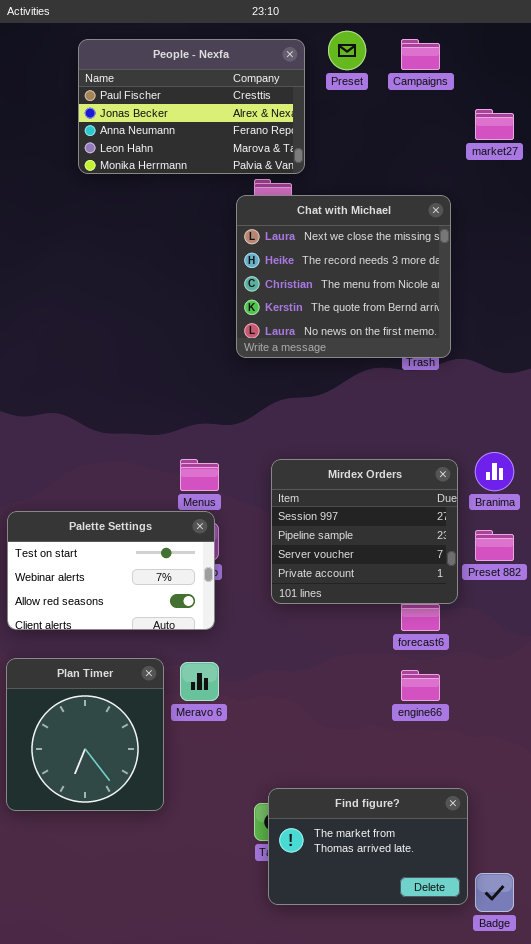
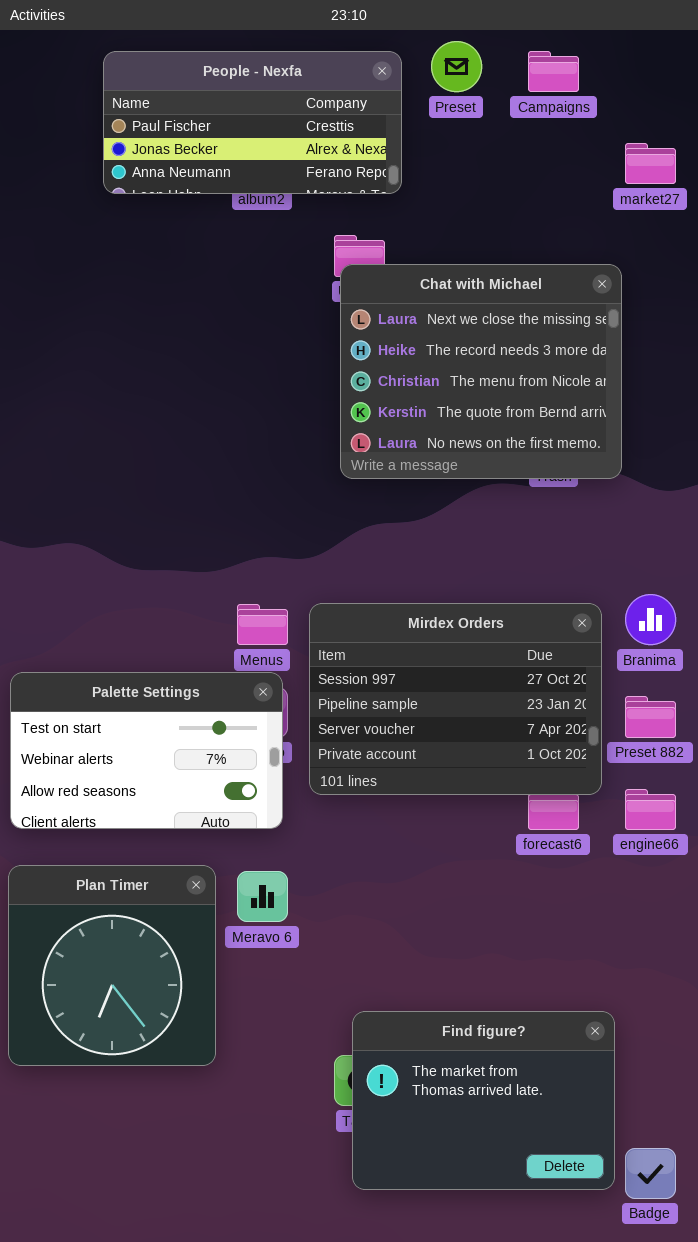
People - Nexfa: [78,39,305,174] -> [103,51,402,194], resized
Chat with Michael: [236,195,451,358] -> [340,264,622,479], moved
Mirdex Orders: [271,459,458,604] -> [309,603,602,795], resized
engine66: [401,670,440,701] -> [625,789,676,830], moved
Find figure?: [268,788,468,905] -> [352,1011,615,1190], resized

